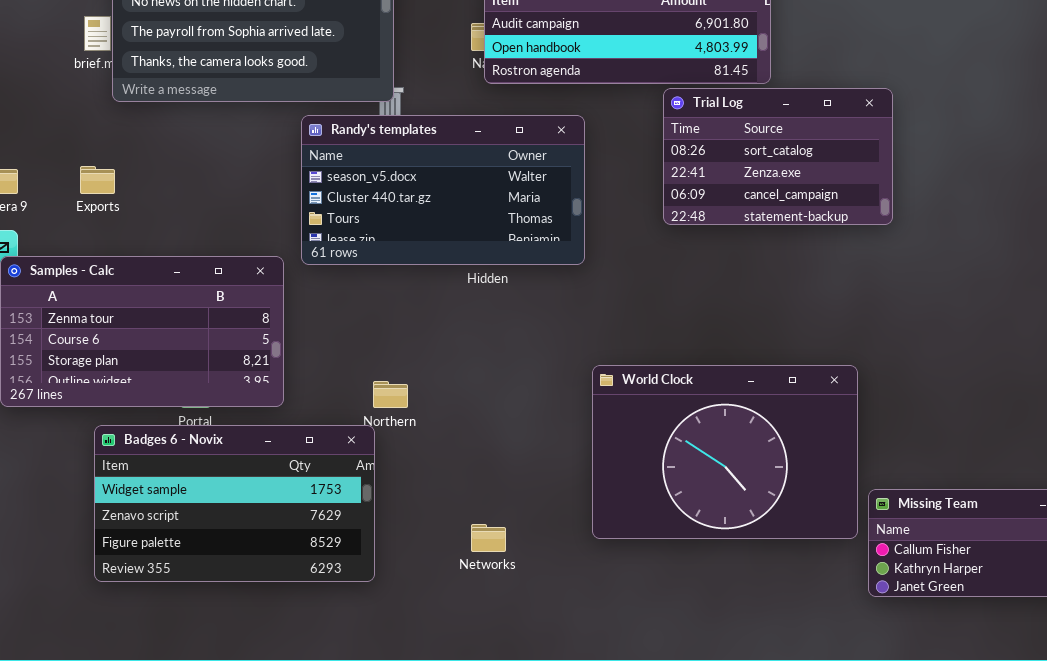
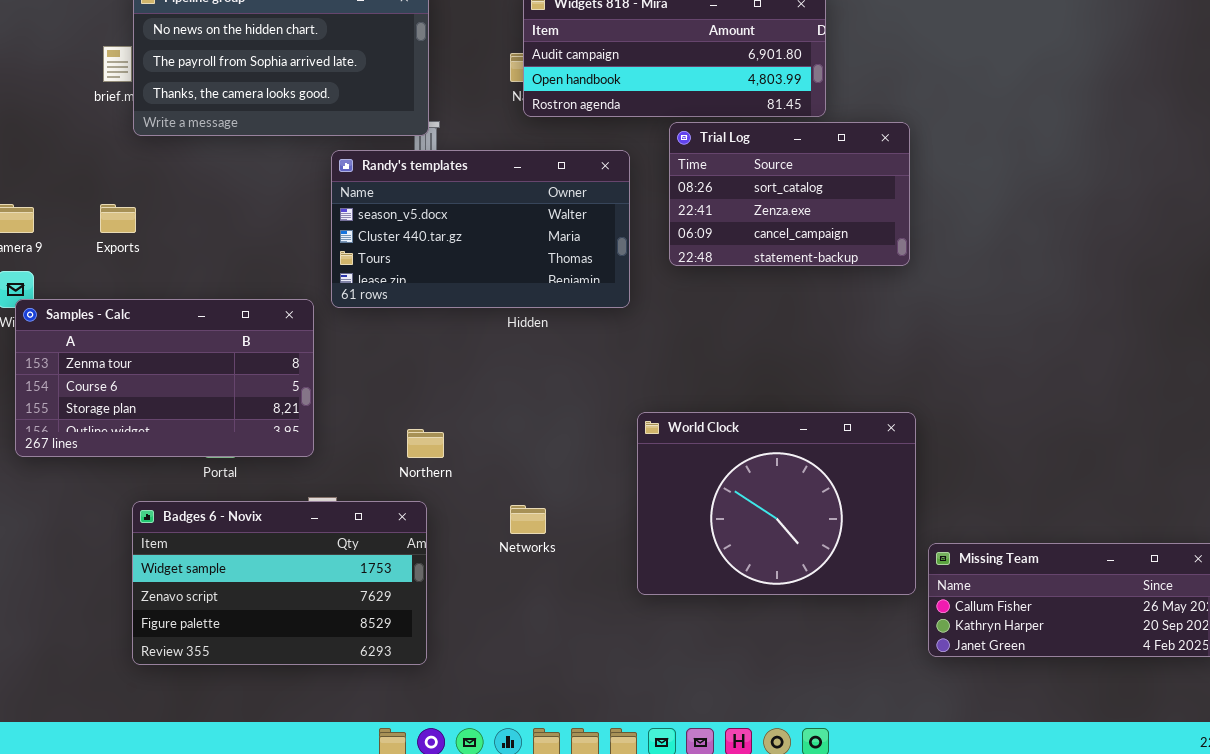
Trial Log: [663,88,893,225] -> [669,122,910,266], moved
Badges 6 - Novix: [94,425,375,582] -> [132,501,427,665], moved
Networks: [471,524,506,552] -> [510,505,546,534], moved

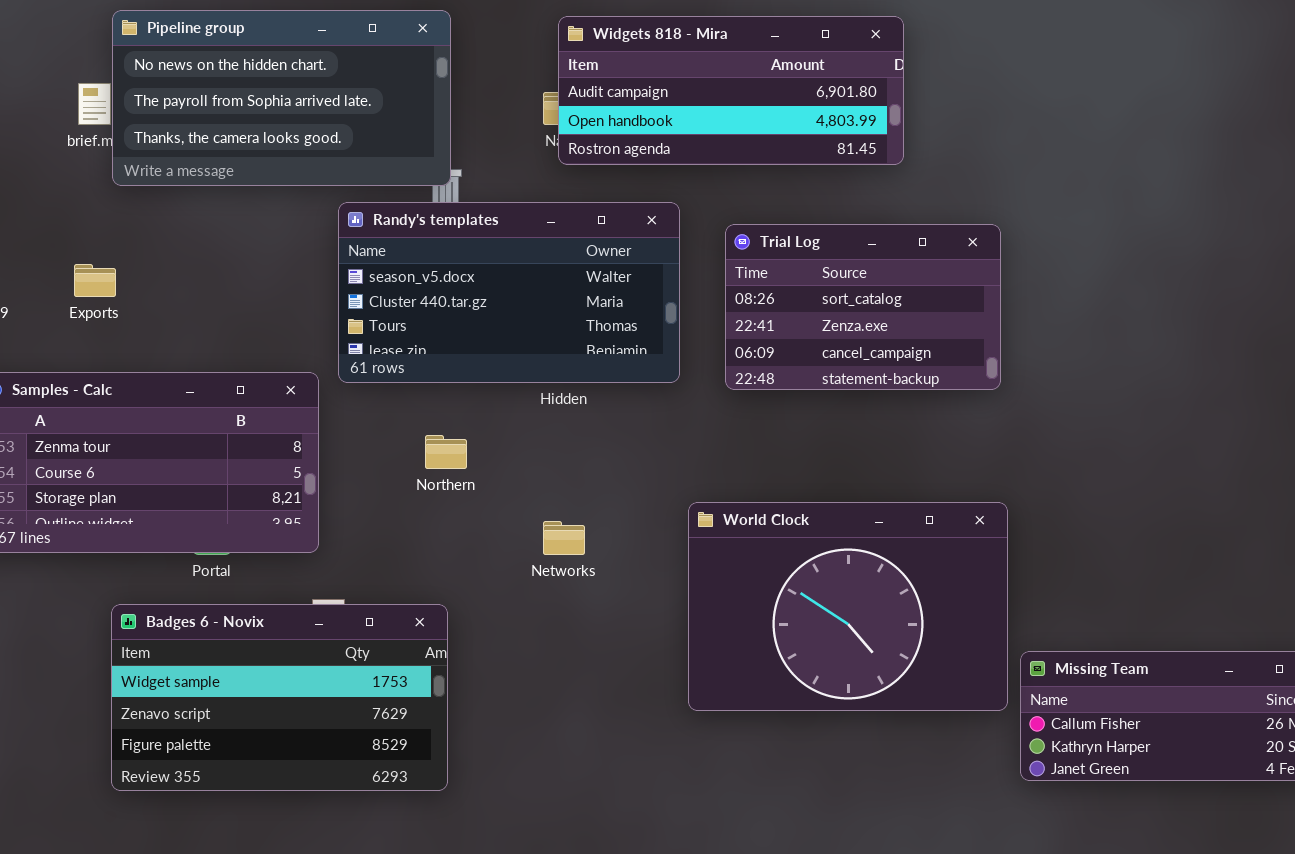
Trial Log: [669,122,910,266] -> [725,224,1001,390], moved
Northern: [407,429,444,458] -> [425,435,467,469], moved
Networks: [510,505,546,534] -> [543,521,585,555], moved

